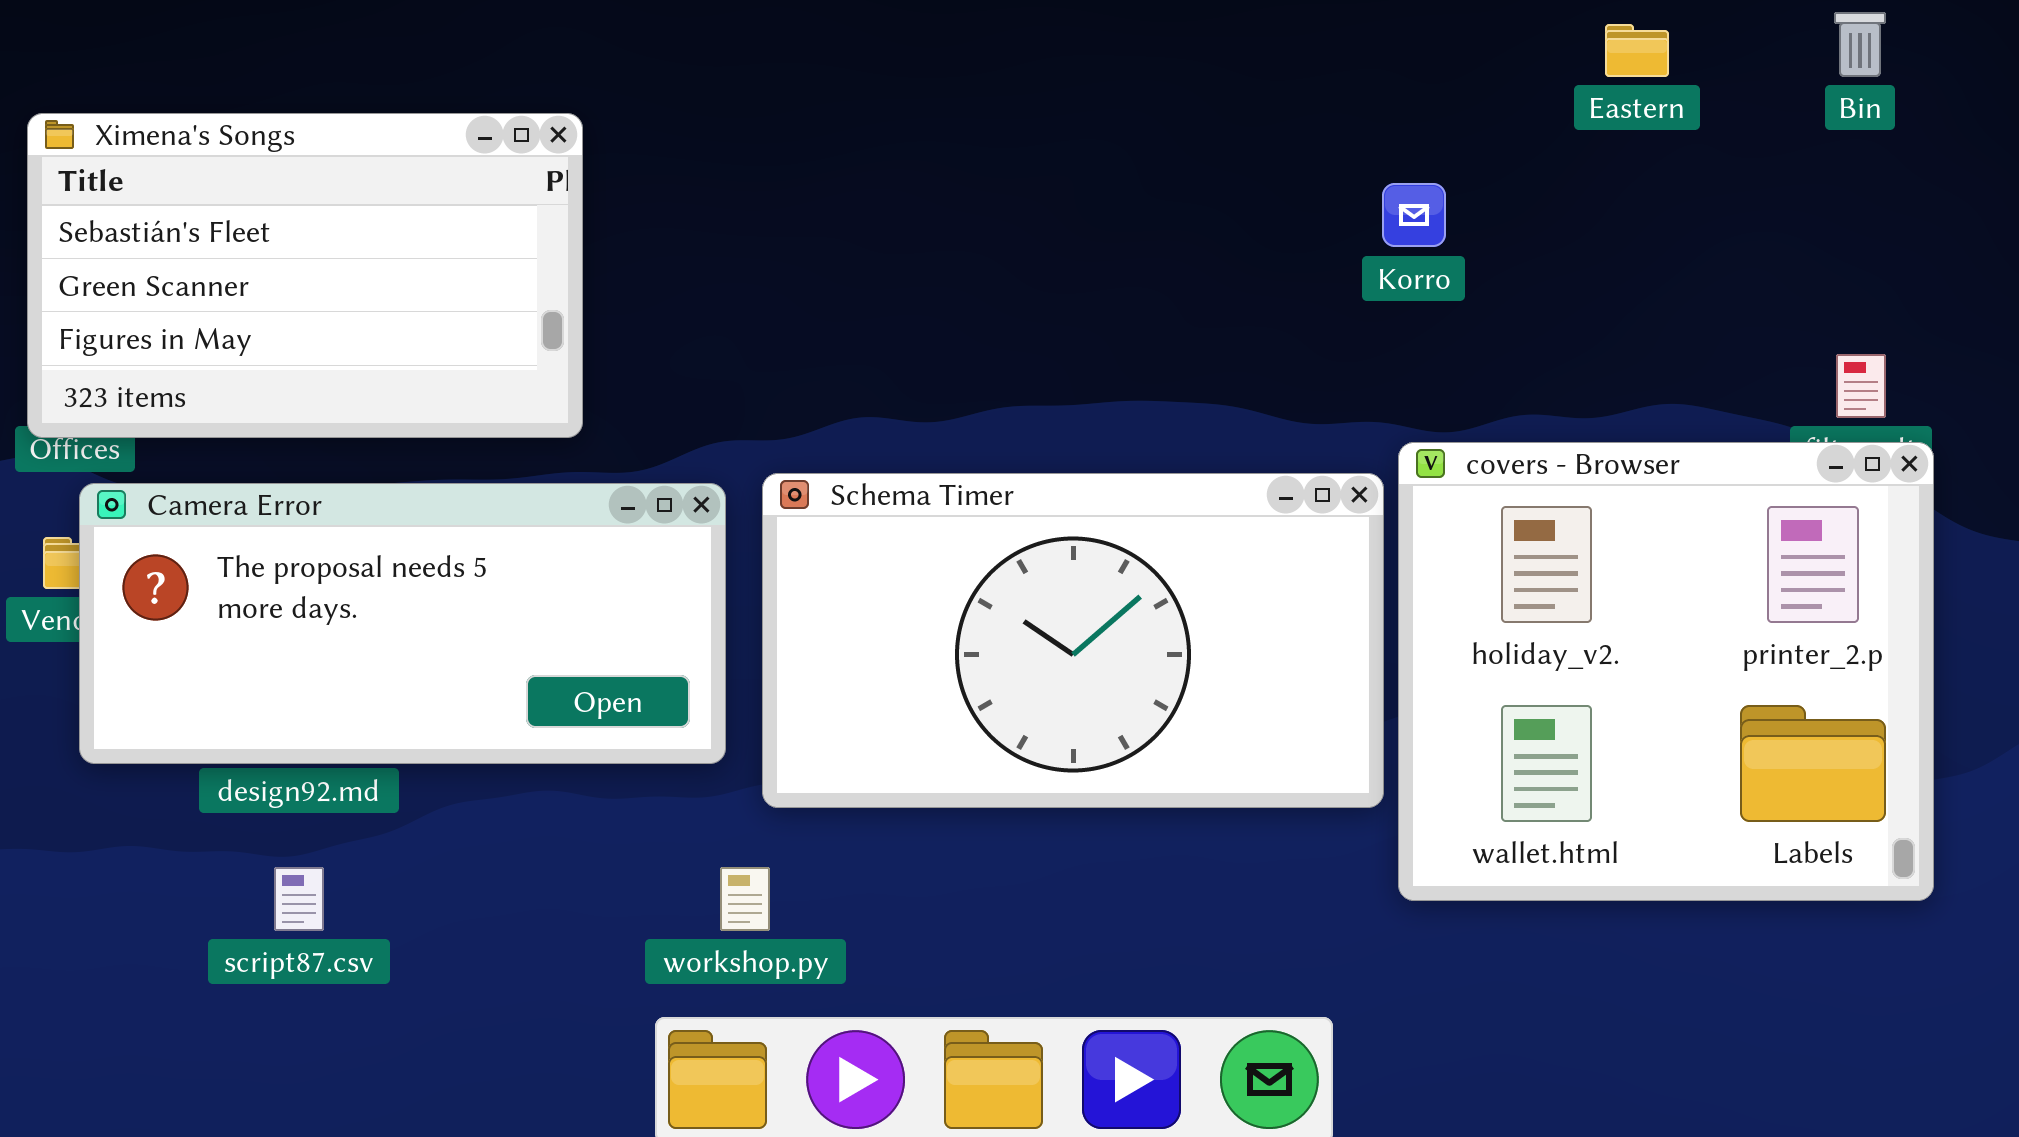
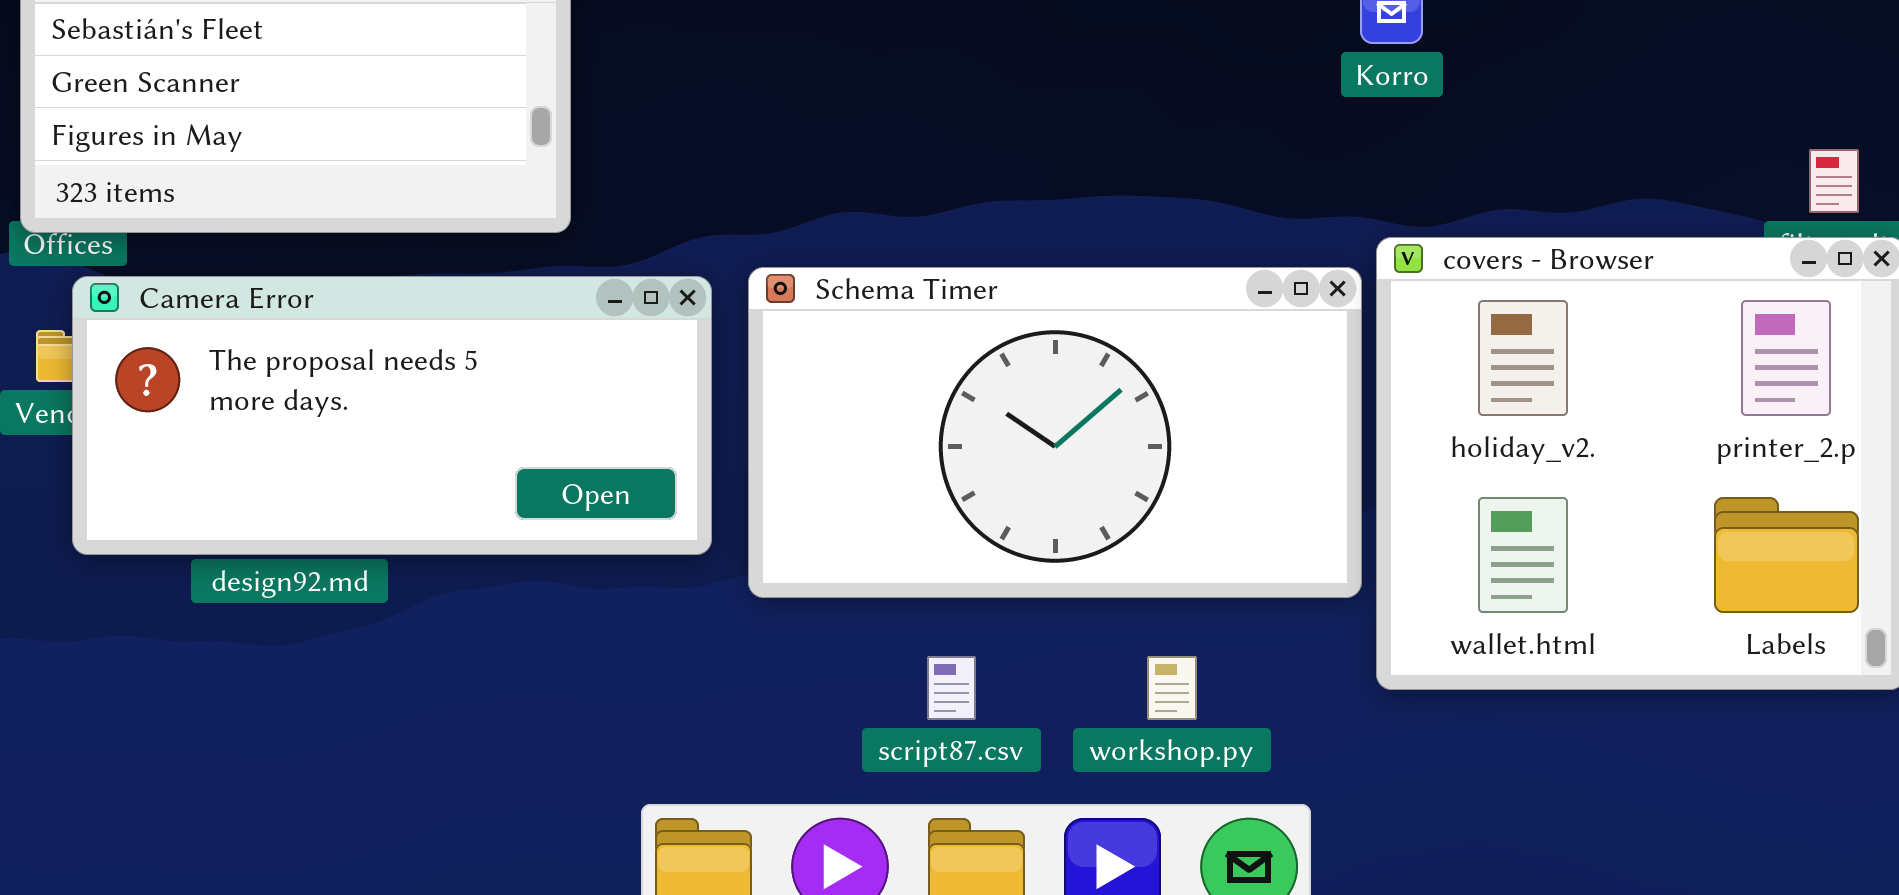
script87.csv: [274,867,324,931] -> [927,656,976,720], moved
workshop.py: [720,867,770,931] -> [1147,656,1197,720], moved

